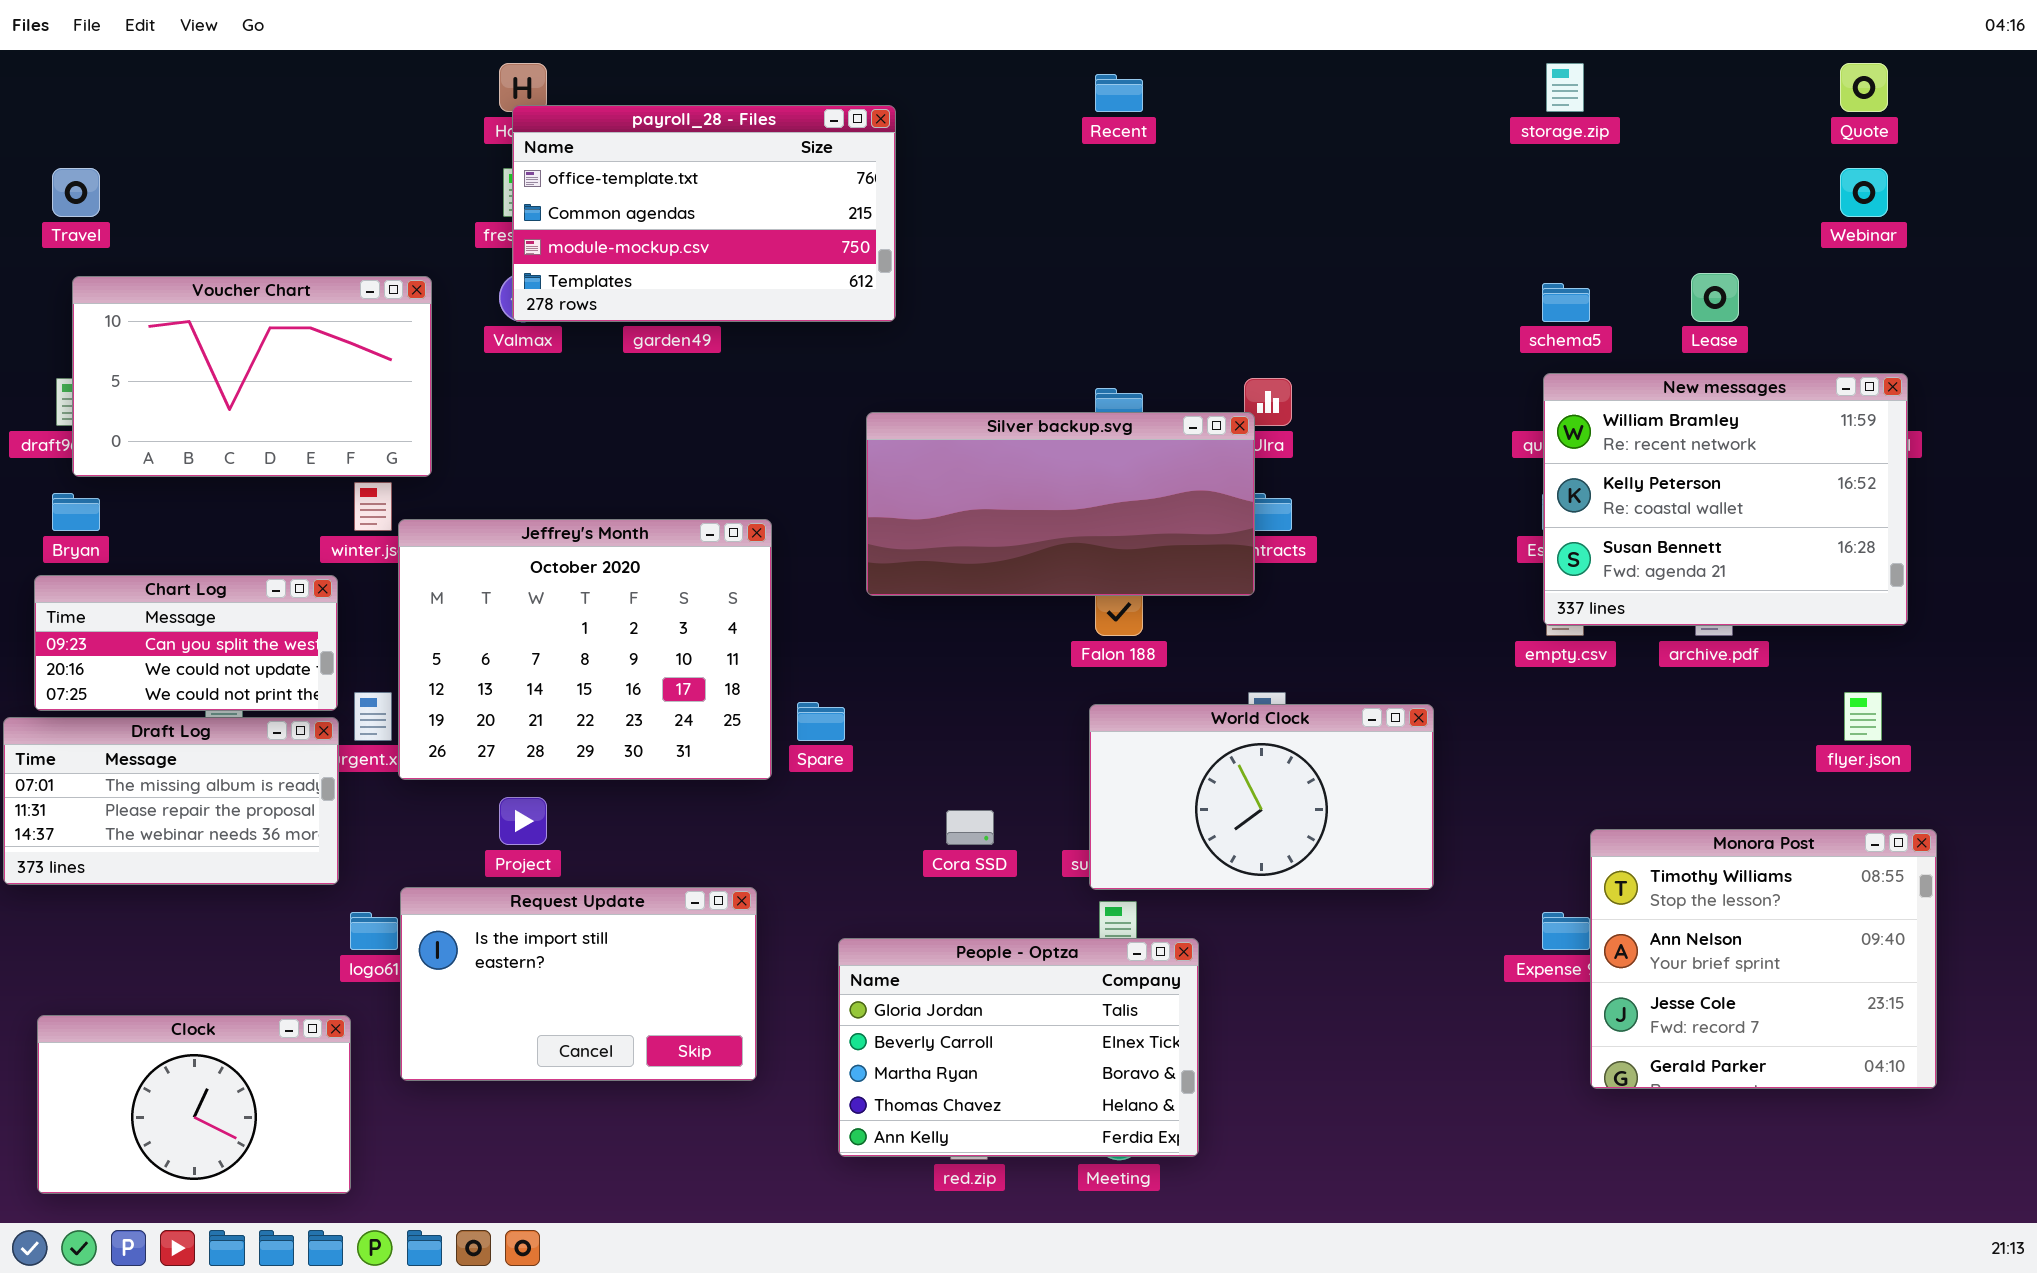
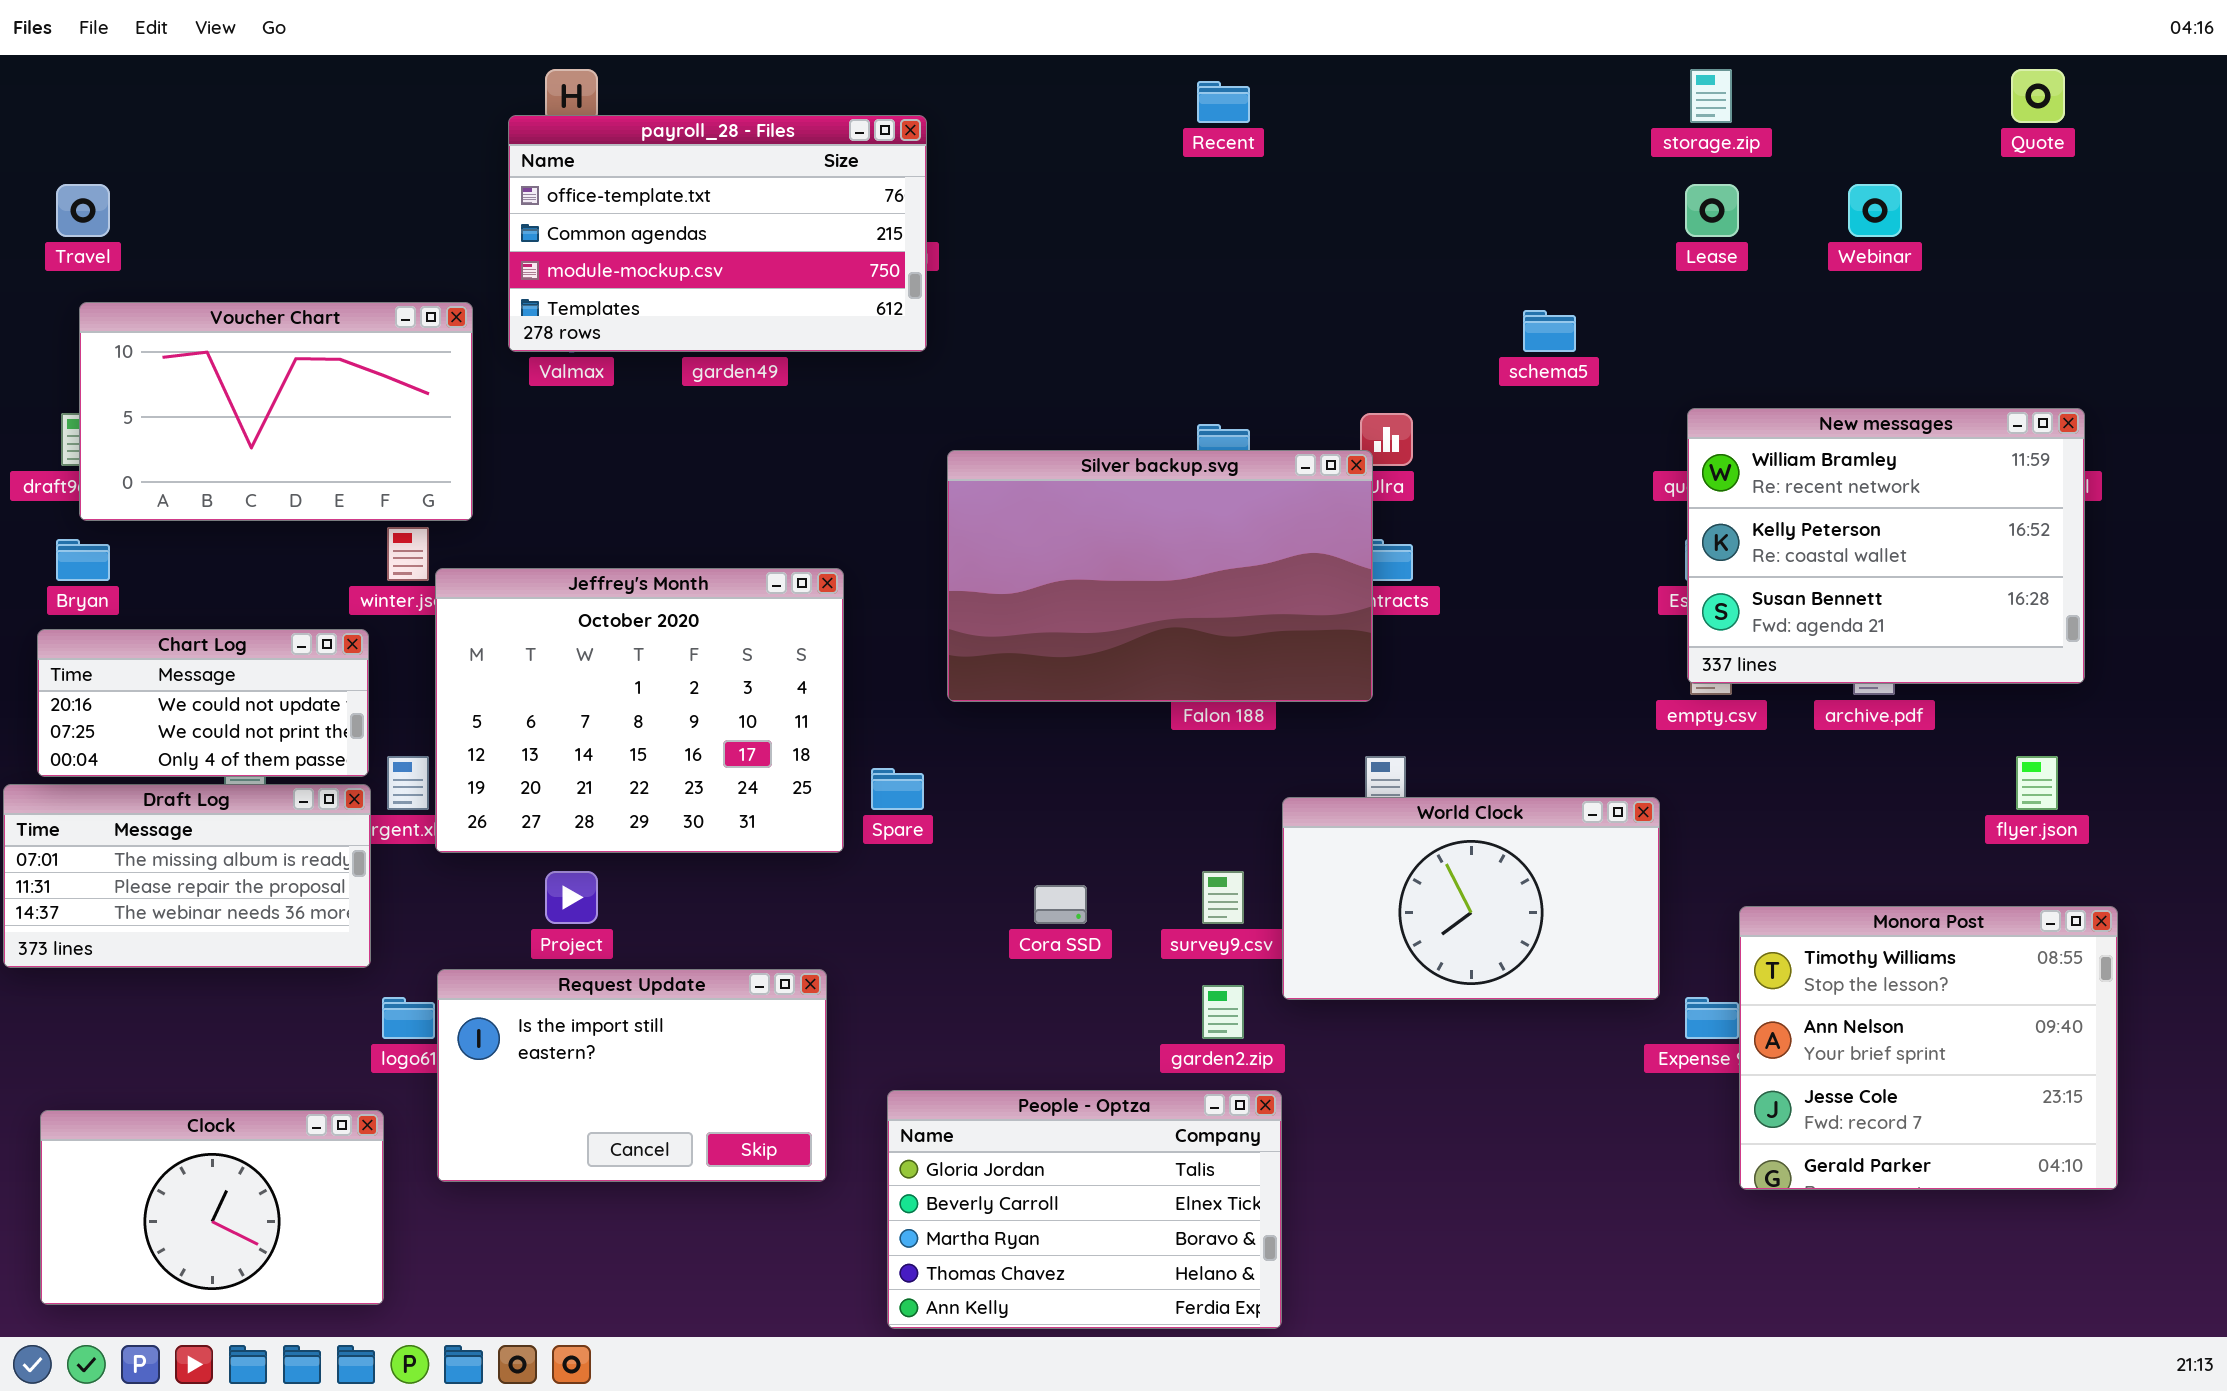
payroll_28 - Files: [512,105,896,322] -> [508,115,927,352], moved
Webinar: [1840,168,1888,217] -> [1848,184,1902,237], moved
Lease: [1691,273,1739,322] -> [1685,184,1739,237], moved
schema5: [1542,283,1590,322] -> [1523,310,1576,352], moved
Silver backup.svg: [866,412,1255,596] -> [947,450,1373,702], resized
Chart Log: [34,575,338,711] -> [37,629,369,777], scrolled down 1 row
World Clock: [1089,704,1434,890] -> [1282,797,1660,1000], moved
People - Optza: [838,938,1199,1157] -> [887,1090,1282,1329], moved

